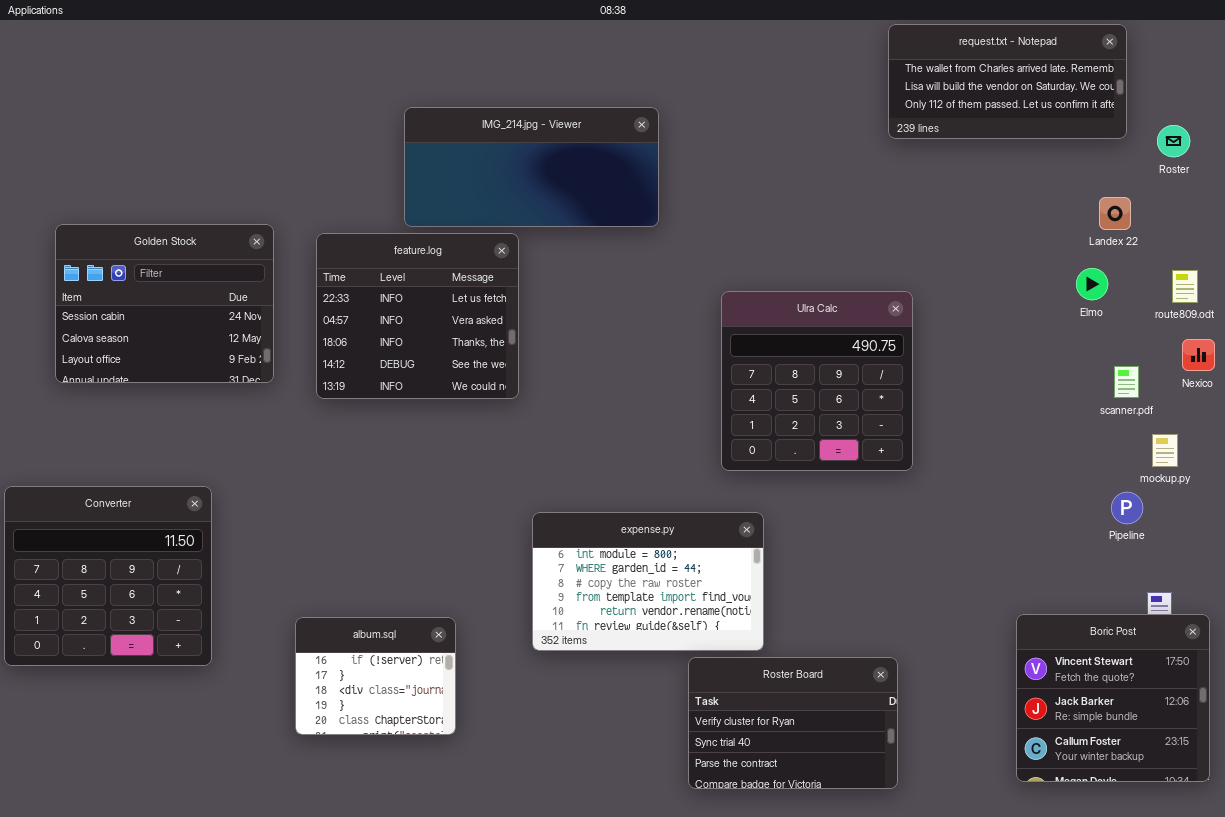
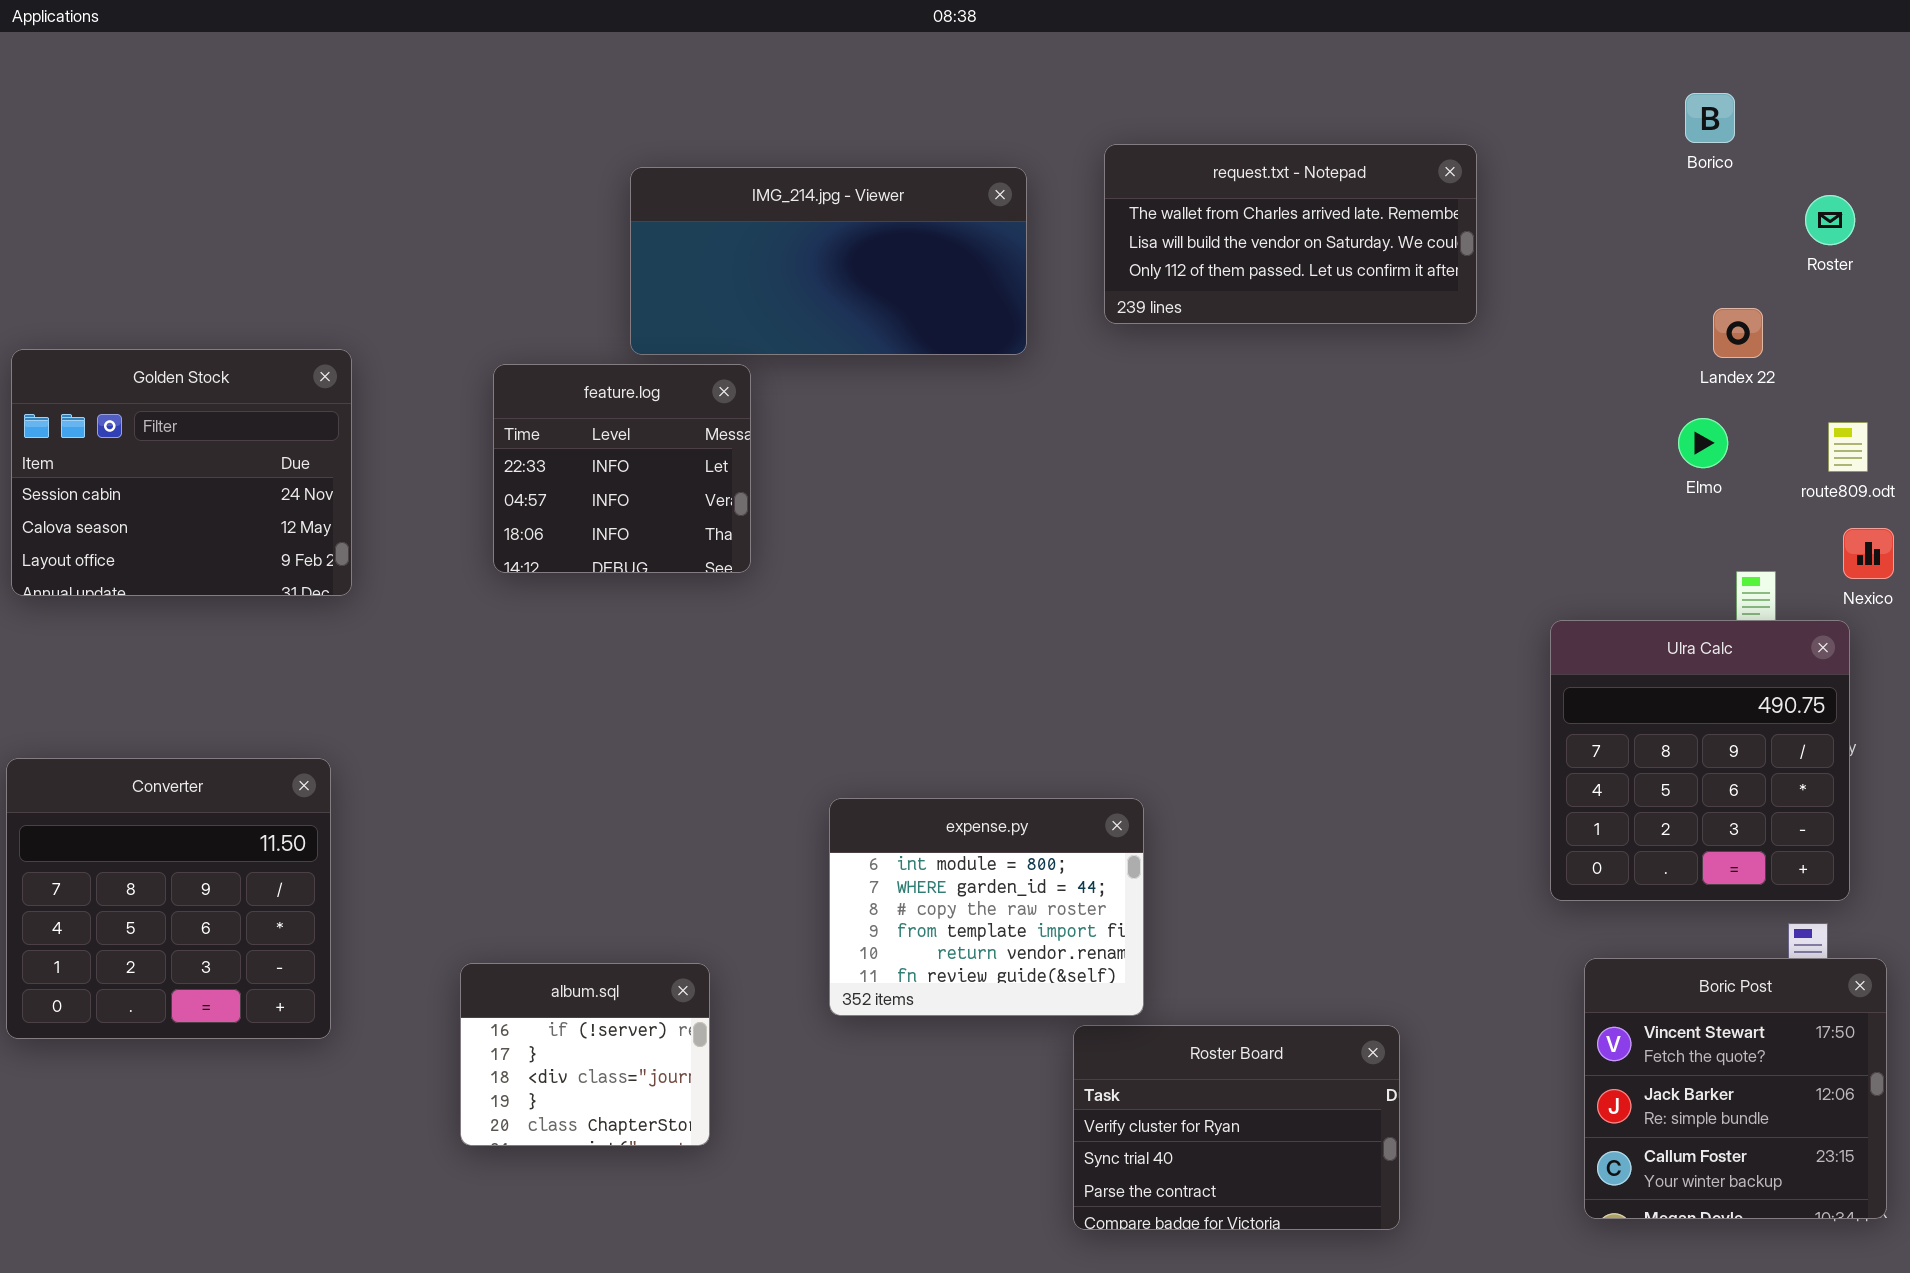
request.txt - Notepad: [888,24,1127,139] -> [1104,144,1477,324], moved
Golden Stock: [55,224,274,383] -> [11,349,352,596], moved
feature.log: [316,233,519,399] -> [493,364,751,573], resized
Ulra Calc: [721,291,913,471] -> [1550,620,1850,901], moved
expense.py: [532,512,764,651] -> [829,798,1144,1016], resized

